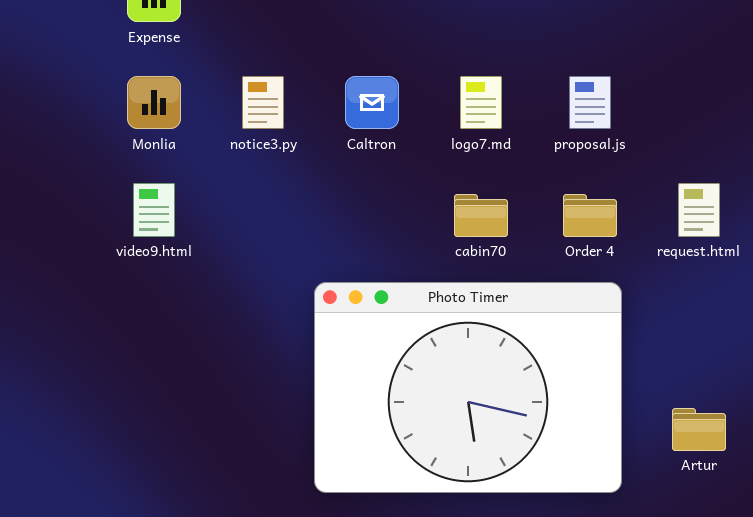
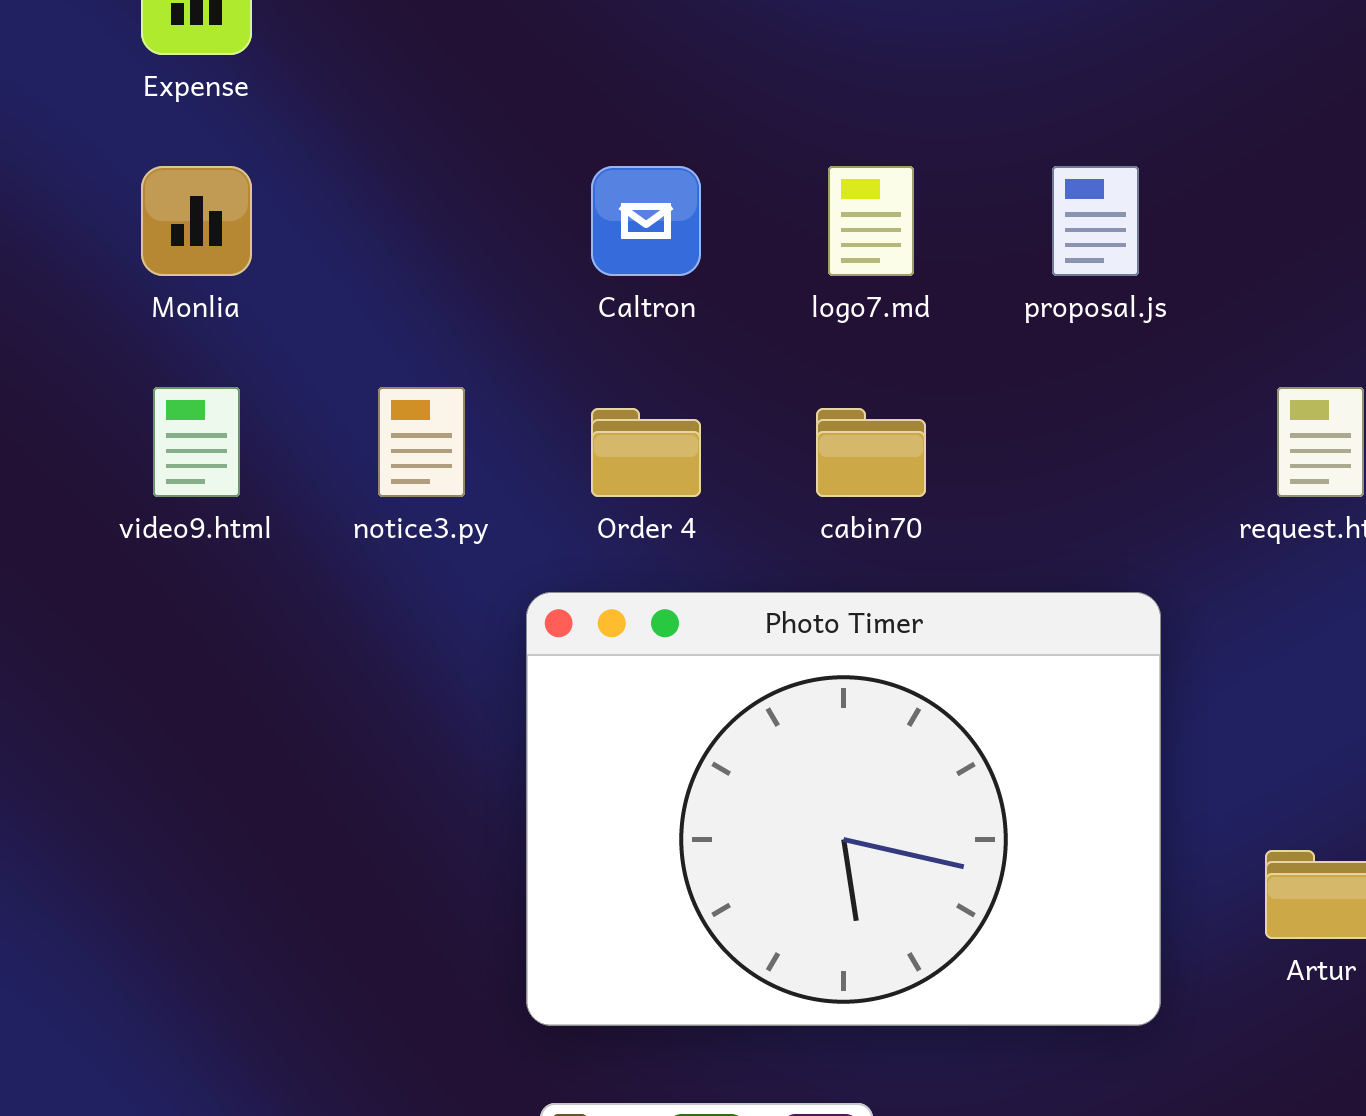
notice3.py: [242,76,284,129] -> [378,387,465,497], moved
Order 4: [563,194,617,237] -> [591,408,701,497], moved

